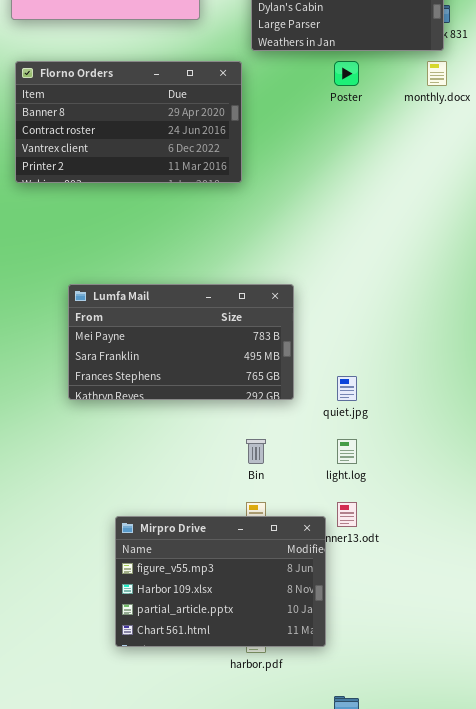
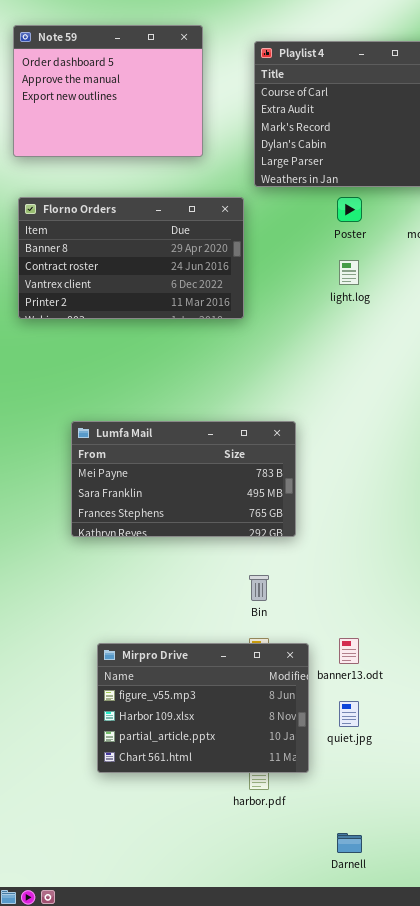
quiet.jpg: [337,376,357,401] -> [339,701,359,727], moved
light.log: [337,439,357,464] -> [339,260,359,285], moved
Mirpro Drive: [115,516,326,647] -> [97,643,309,773], moved

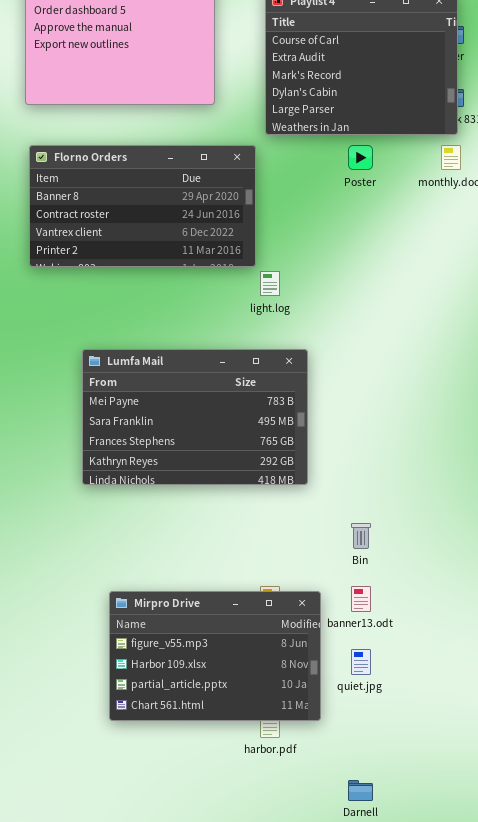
light.log: [339,260,359,285] -> [260,271,280,296], moved
Lumfa Mail: [71,421,296,537] -> [82,349,308,485], resized
Bin: [249,575,269,601] -> [351,523,371,549], moved

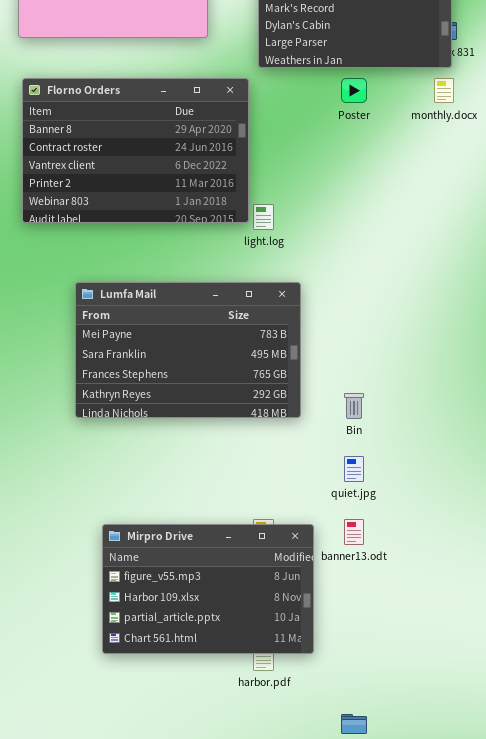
Florno Orders: [29,145,256,267] -> [22,78,249,223], resized
Bin: [351,523,371,549] -> [344,393,364,419], moved
quiet.jpg: [351,649,371,675] -> [344,456,364,482], moved

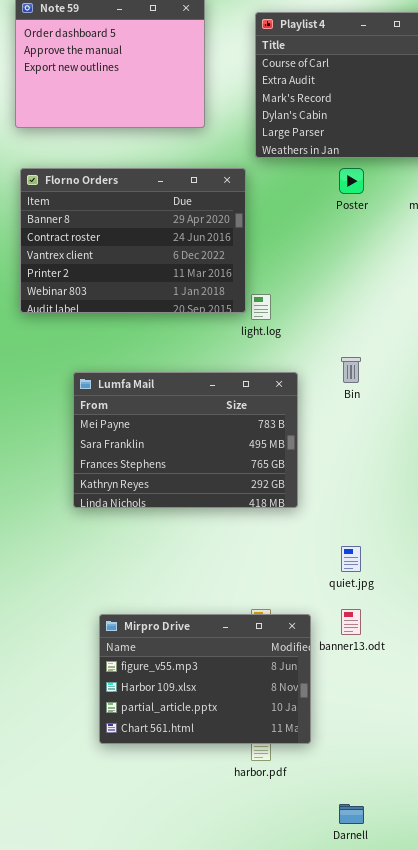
Bin: [344,393,364,419] -> [341,357,361,383], moved

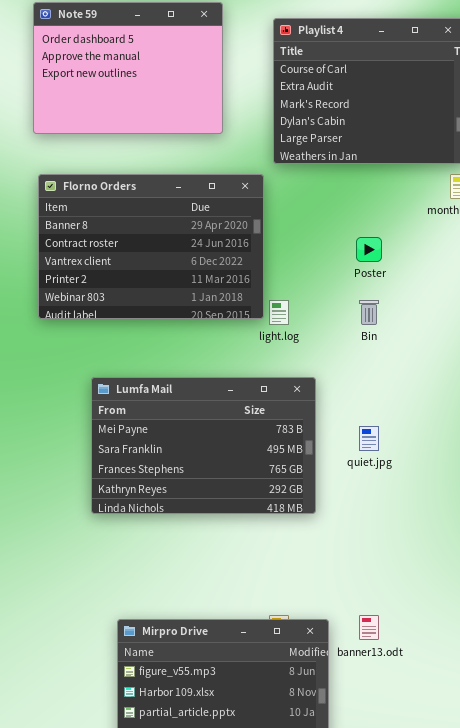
Poster: [339,168,364,194] -> [356,237,382,262], moved
Bin: [341,357,361,383] -> [359,300,379,325], moved
quiet.jpg: [341,546,361,572] -> [359,426,379,451], moved

